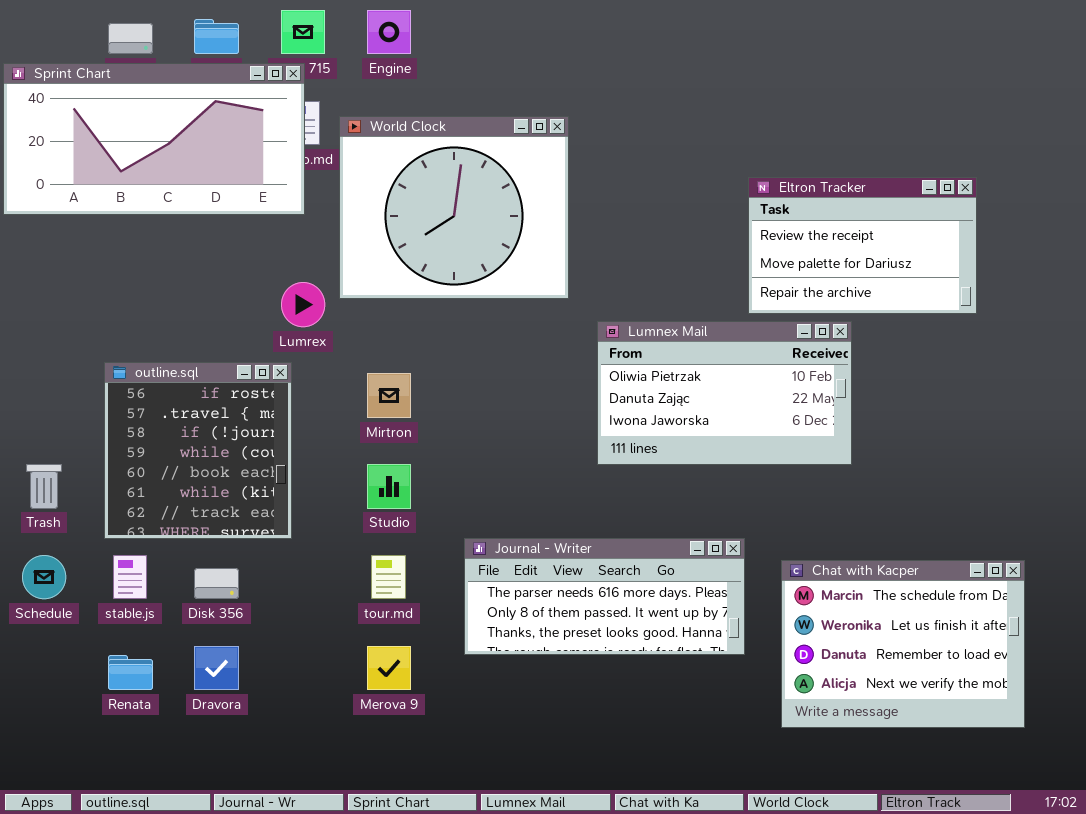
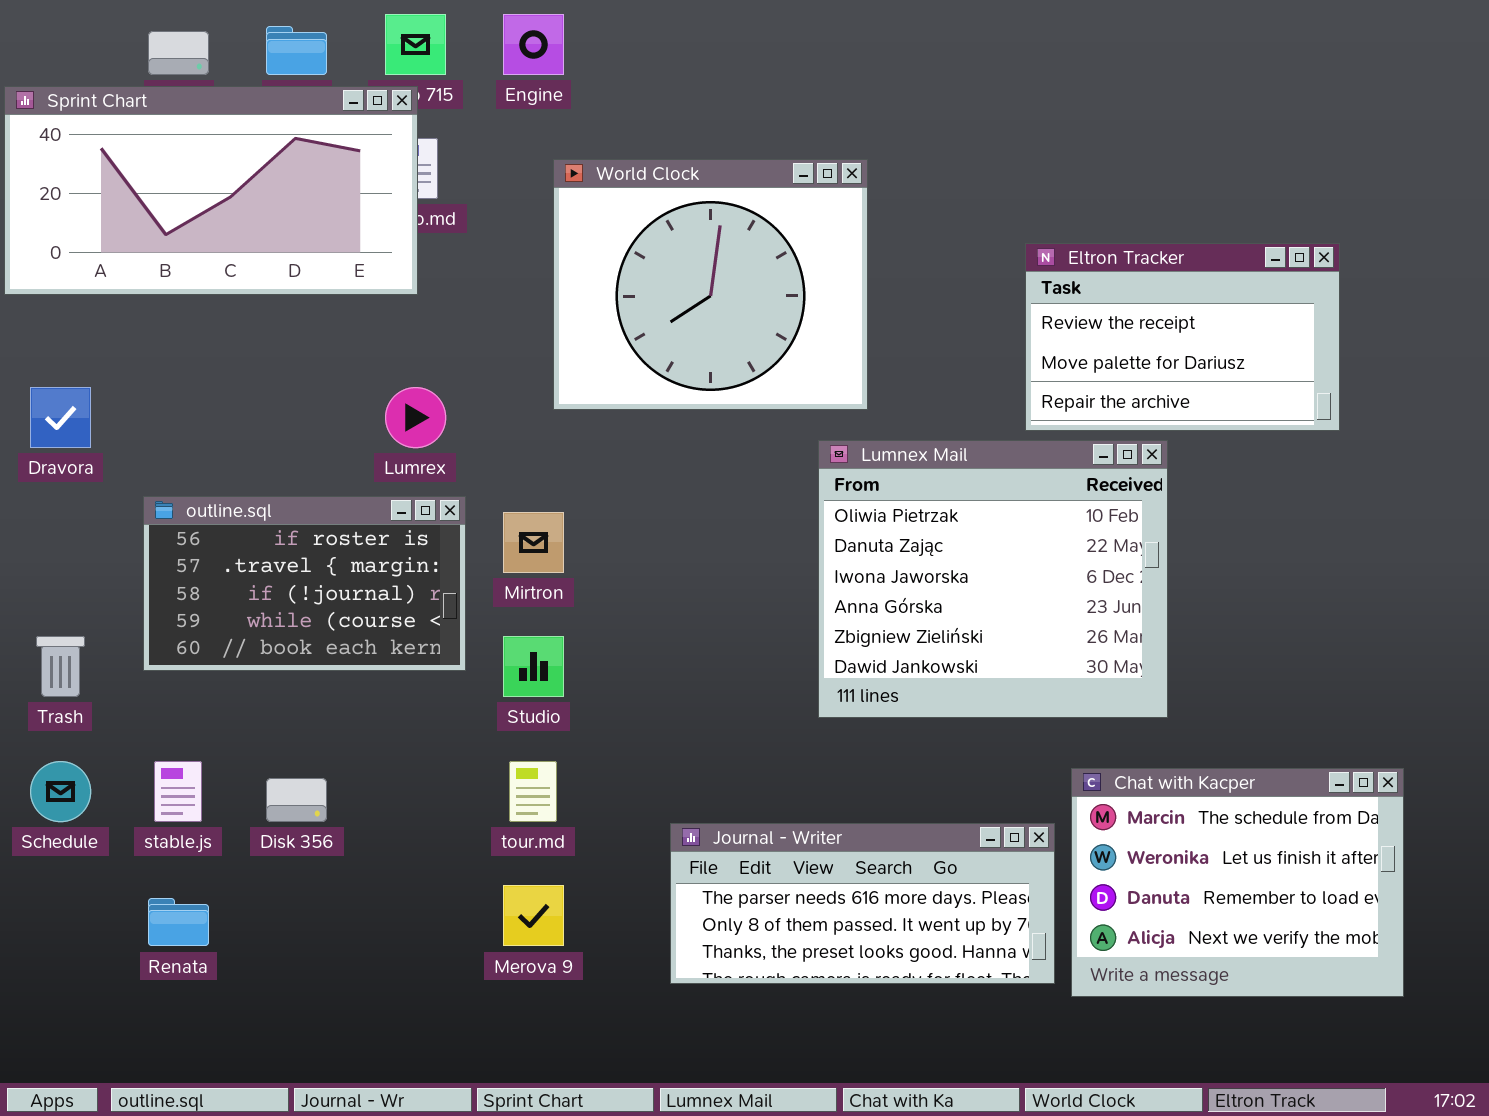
World Clock: [339,116,569,299] -> [553,159,868,410], moved
Lumnex Mail: [597,321,852,465] -> [818,440,1168,718], resized
outline.sql: [104,362,292,539] -> [143,496,466,671], resized
Journal - Writer: [464,538,745,655] -> [670,823,1055,984], moved
Dravora: [194,646,239,690] -> [30,387,91,448], moved

